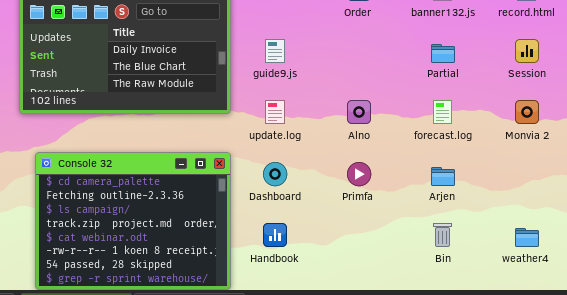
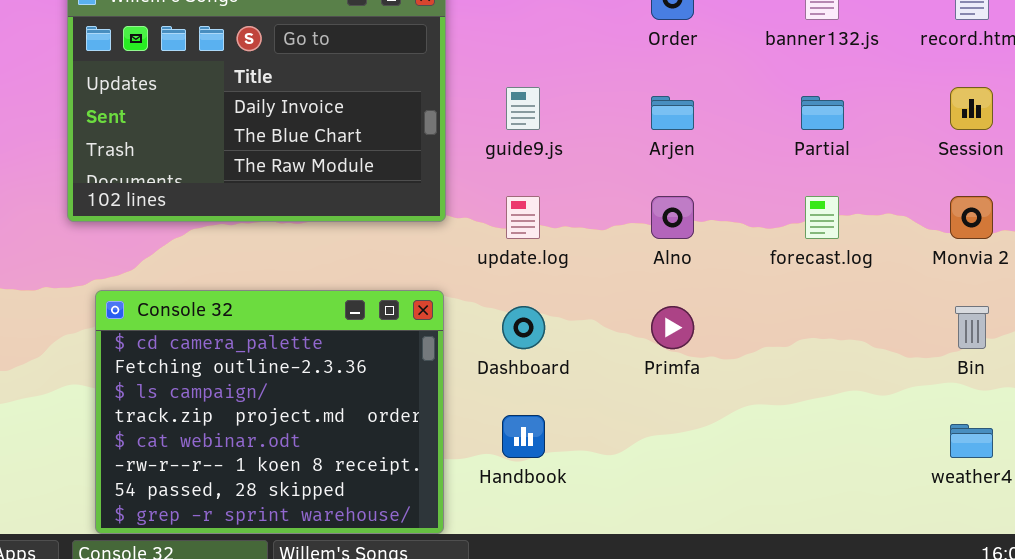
Arjen: [431,167,455,186] -> [651,96,694,130], moved
Bin: [433,223,452,247] -> [955,306,989,349], moved

